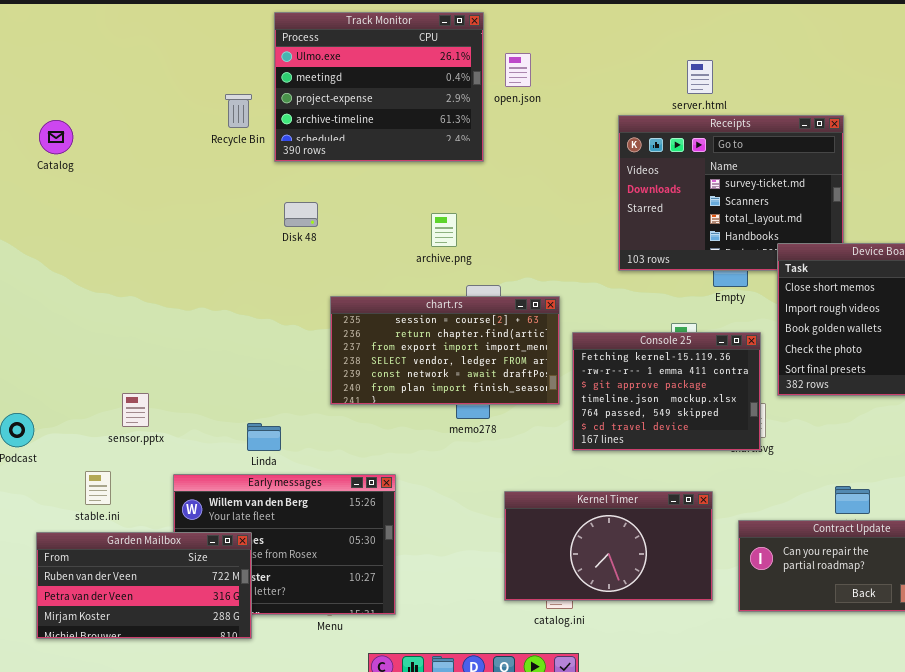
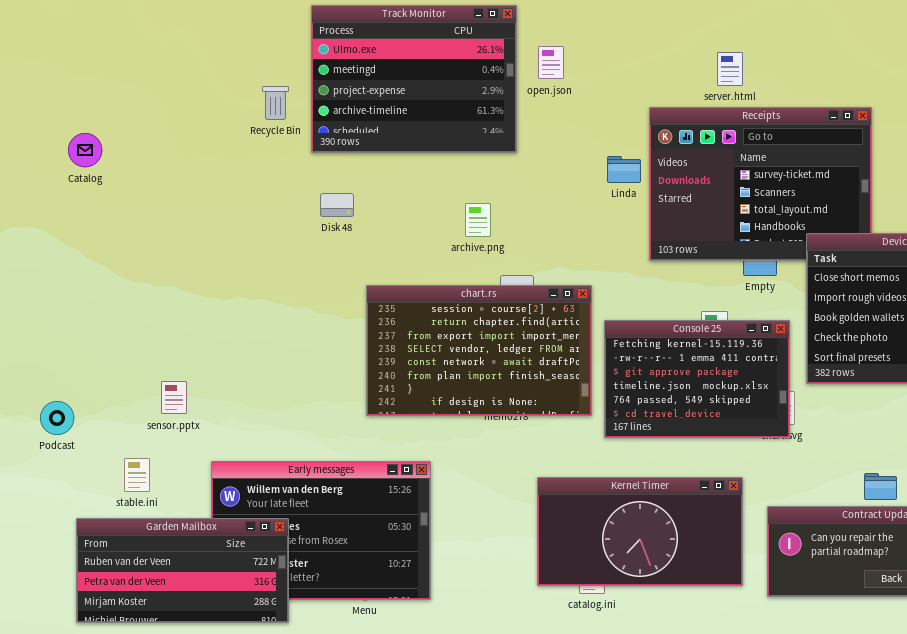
Catalog: [39,120,73,154] -> [68,133,102,167], moved
chart.rs: [330,296,560,405] -> [366,285,592,416], resized
Linda: [247,423,281,451] -> [607,156,641,183], moved

